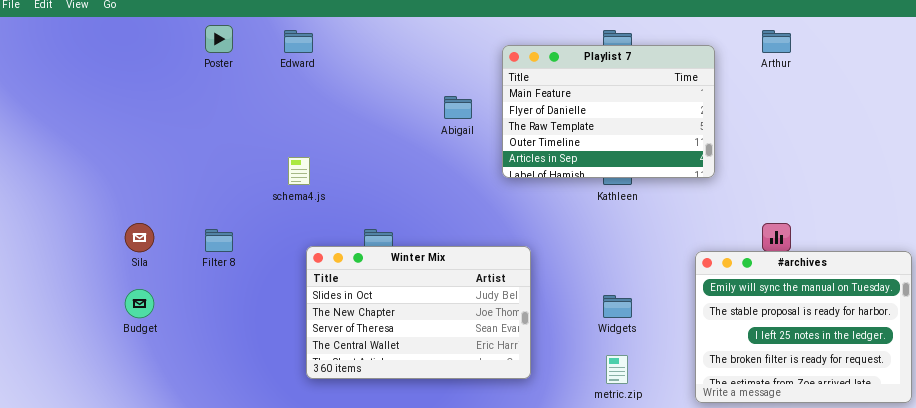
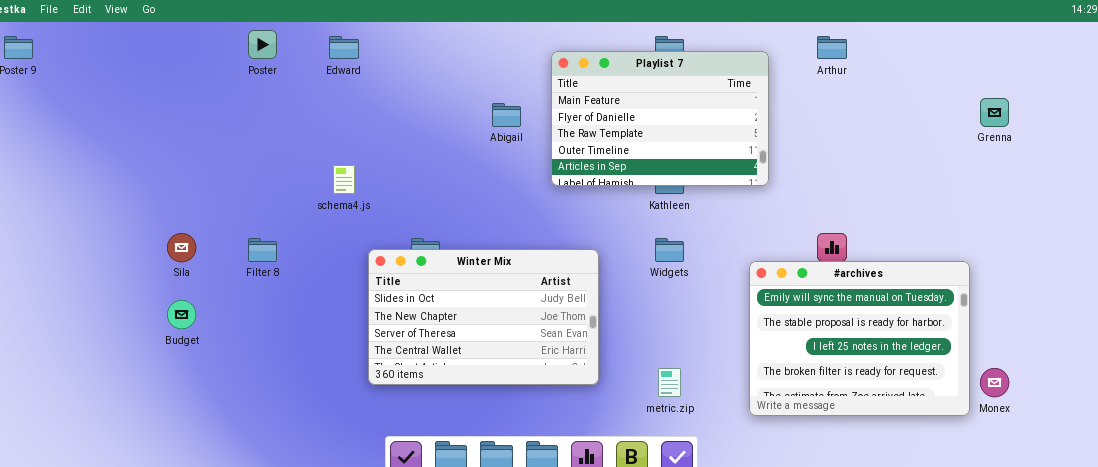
Winter Mix: [306,246,531,379] -> [368,249,599,385], moved
Widgets: [603,295,632,318] -> [655,238,684,262], moved

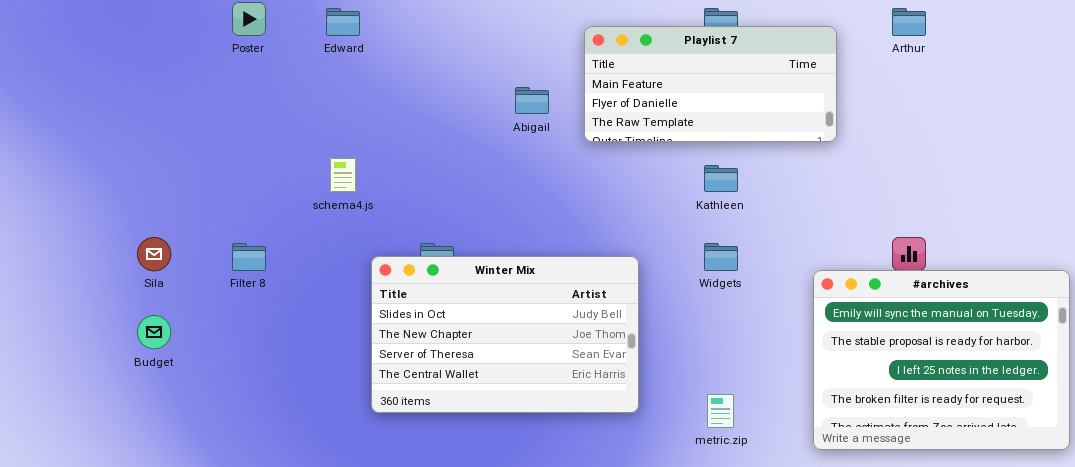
Playlist 7: [551,51,769,186] -> [584,26,837,142], resized

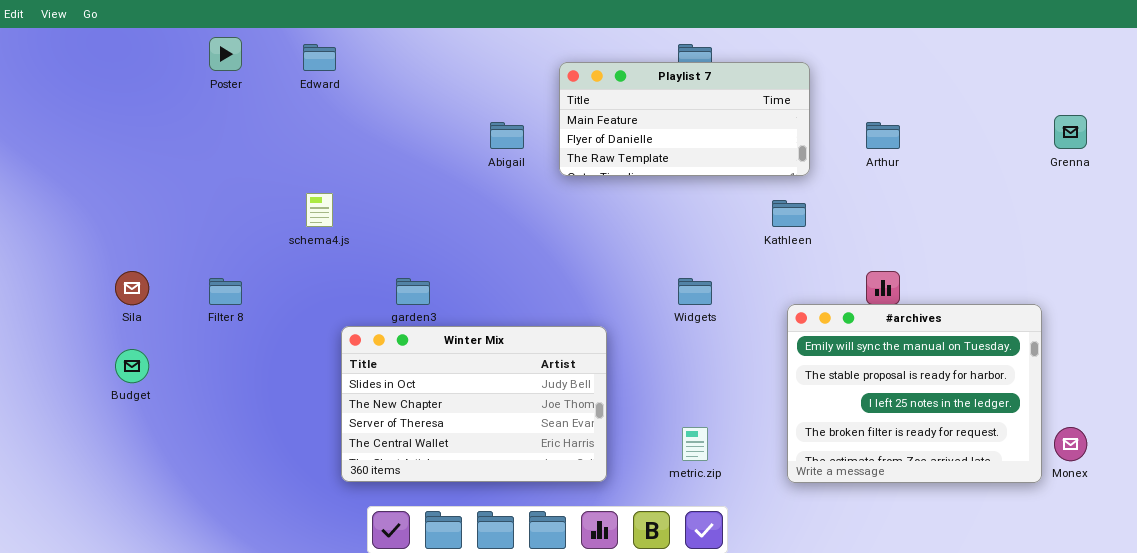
Arthur: [892,8,926,36] -> [866,122,900,149], moved
Kathleen: [704,165,738,192] -> [772,200,806,227], moved
Winter Mix: [371,256,639,413] -> [341,326,607,482], moved

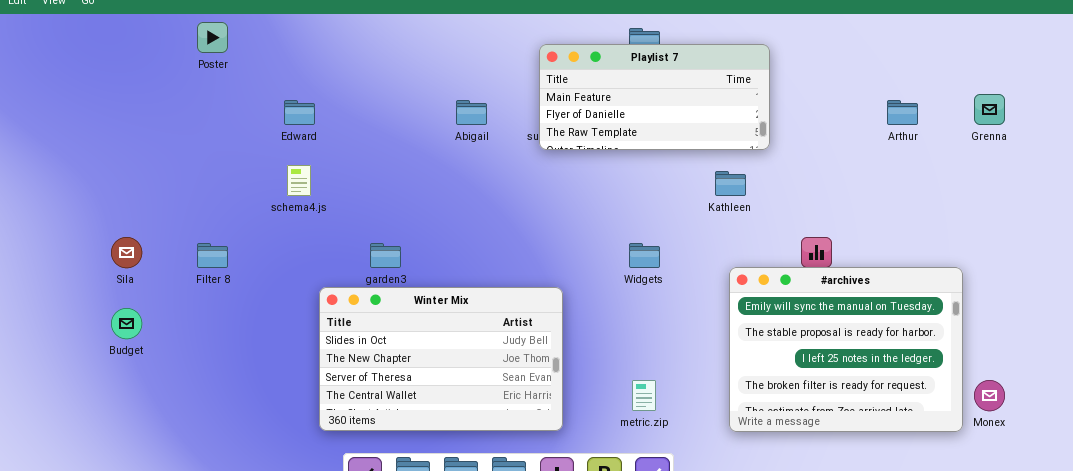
Edward: [303,44,336,71] -> [284,100,315,125], moved
Playlist 7: [559,62,810,176] -> [539,44,770,150], moved
Arthur: [866,122,900,149] -> [887,100,918,125], moved

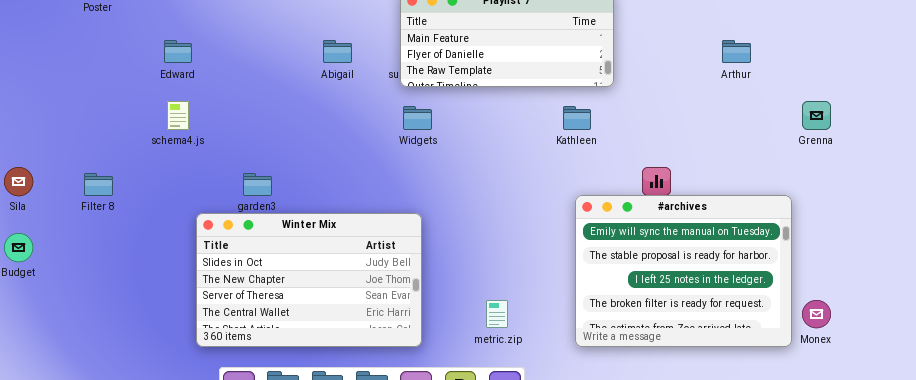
Grenna: [974,94,1005,125] -> [802,101,831,130], moved
Widgets: [629,243,660,268] -> [403,106,432,130], moved

